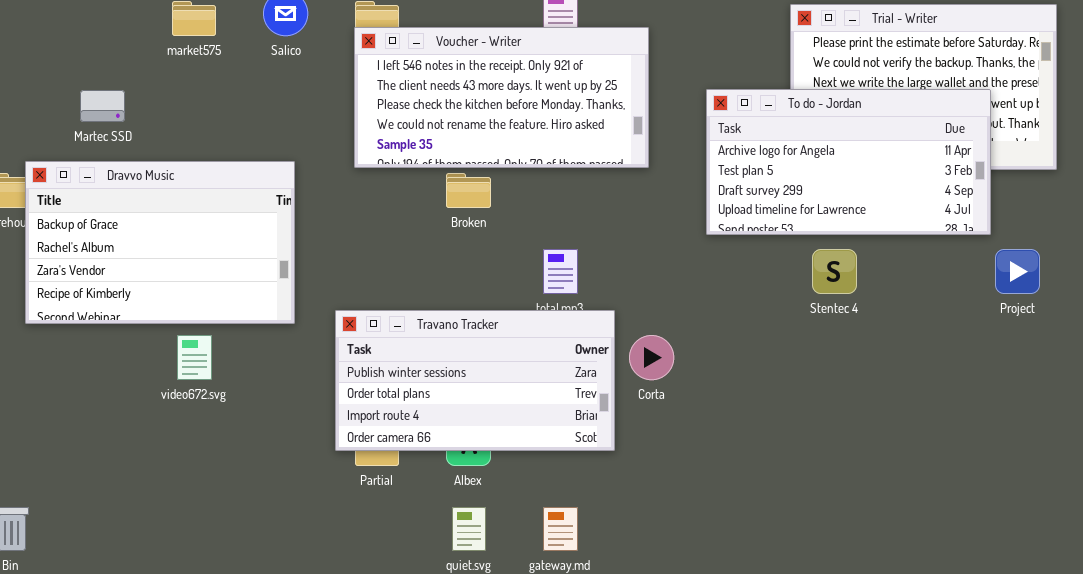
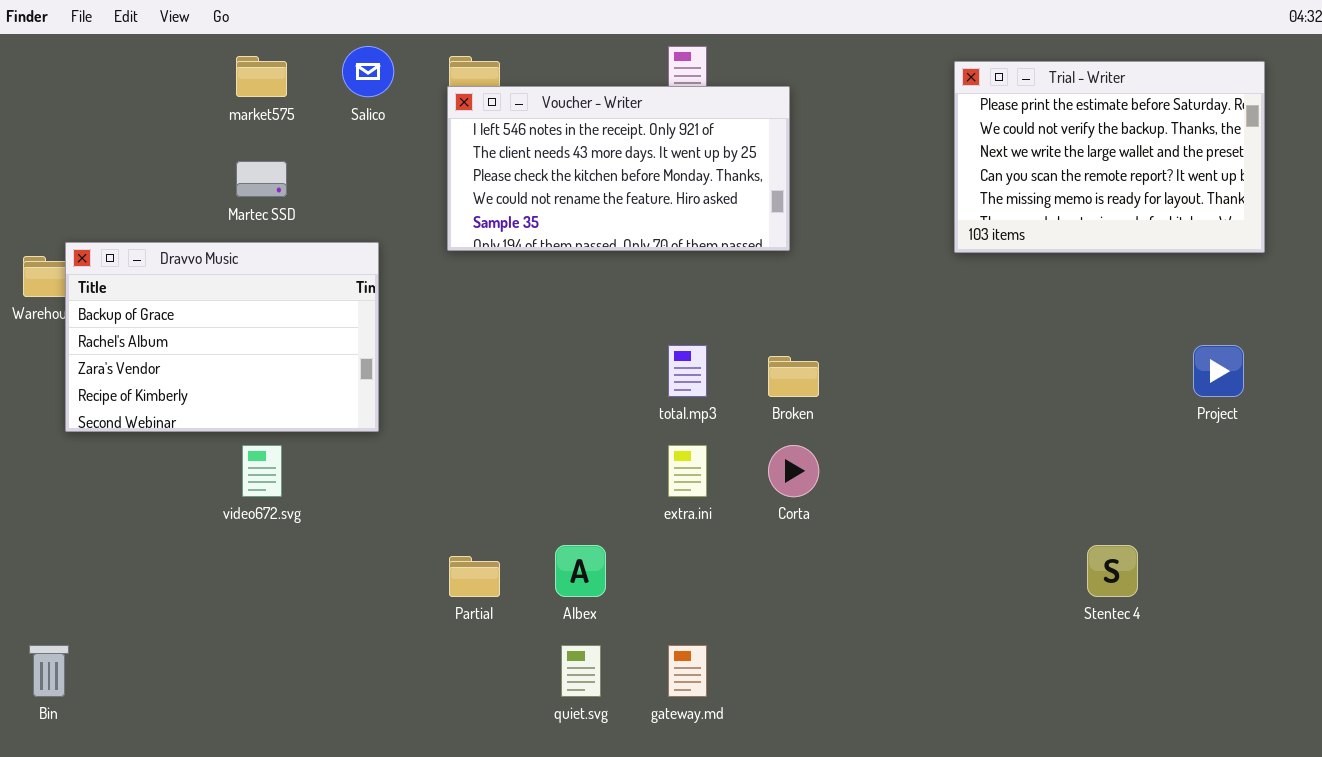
To do - Jordan: [706,89,991,235] -> none, closed
Martec SSD: [80,90,125,122] -> [236,161,287,197], moved
Broken: [446,173,491,208] -> [768,356,819,397], moved
Stentec 4: [812,249,857,294] -> [1087,545,1138,597], moved
Travano Tracker: [335,310,615,451] -> none, closed

